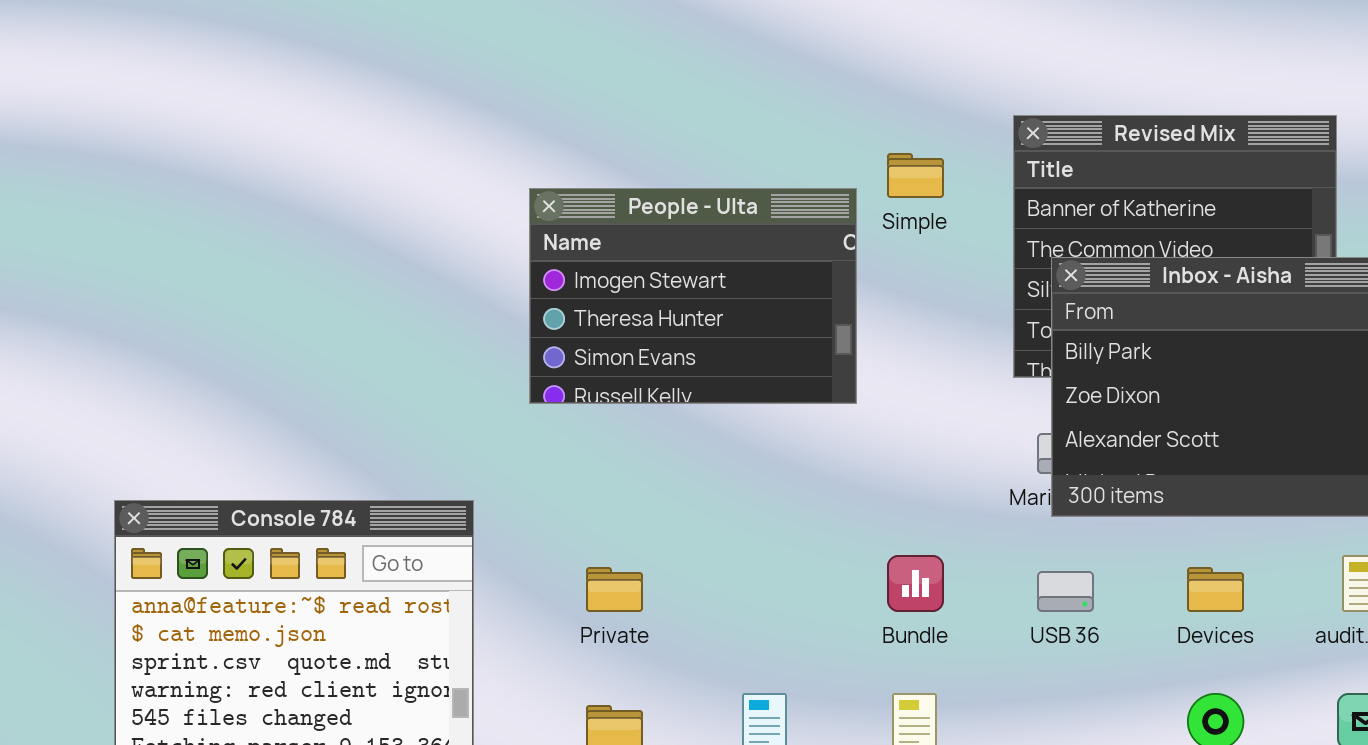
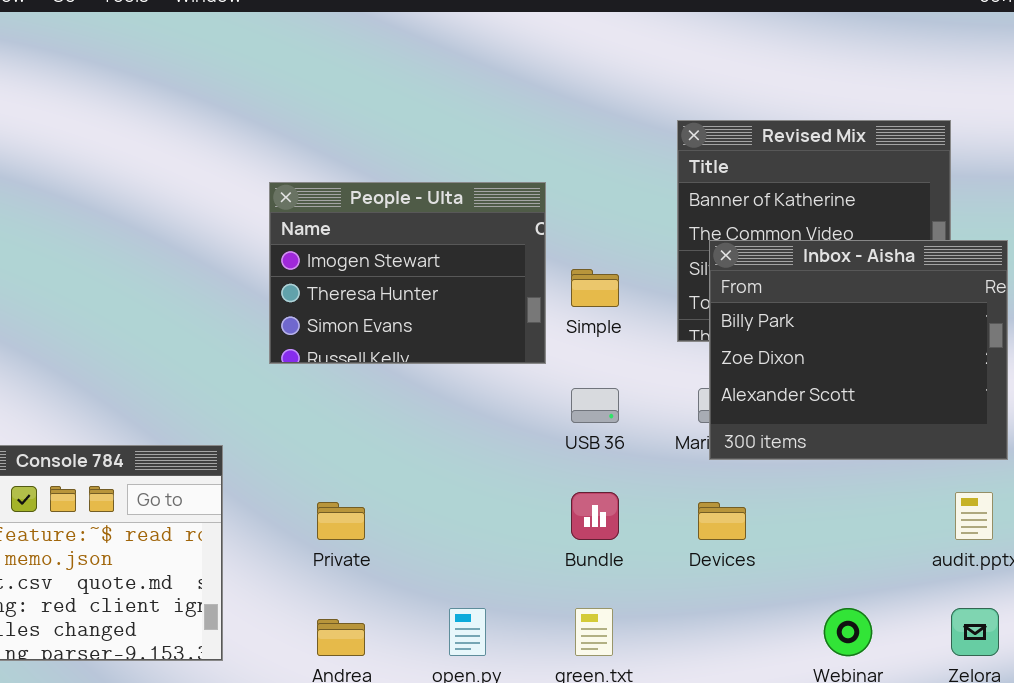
Simple: [887,153,944,198] -> [571,269,619,307], moved
Devices: [1187,567,1244,612] -> [698,502,746,540], moved
USB 36: [1037,571,1094,612] -> [571,388,619,423], moved

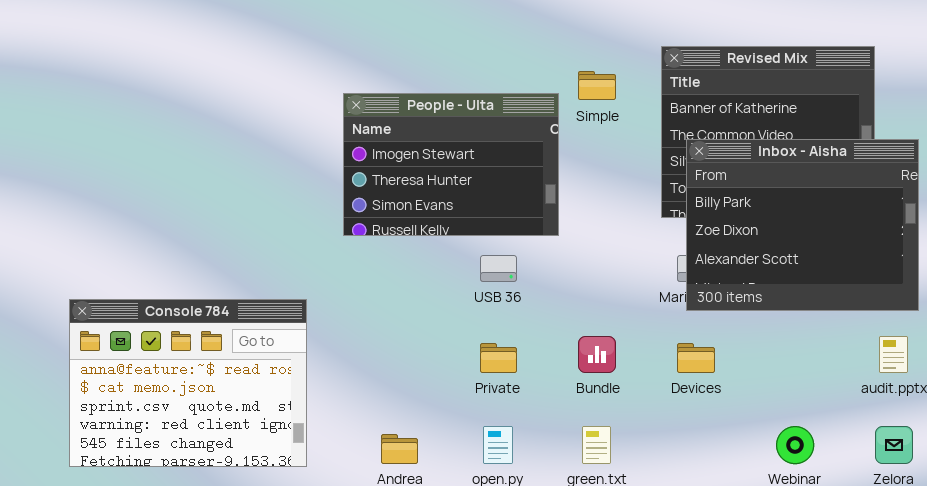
Simple: [571,269,619,307] -> [578,71,616,100], moved
USB 36: [571,388,619,423] -> [480,255,517,282], moved
Private: [317,502,365,540] -> [480,343,517,373], moved

